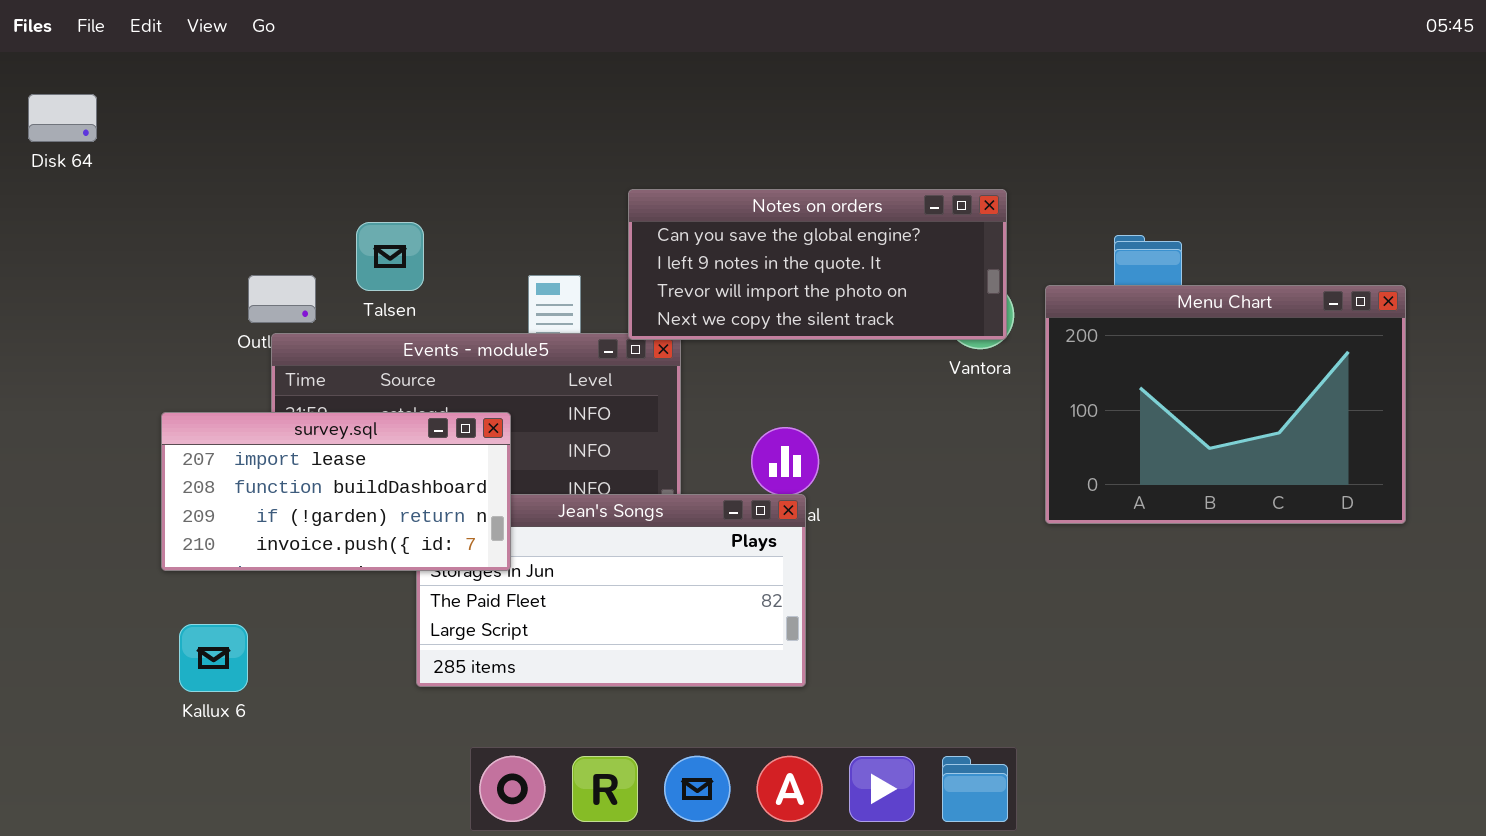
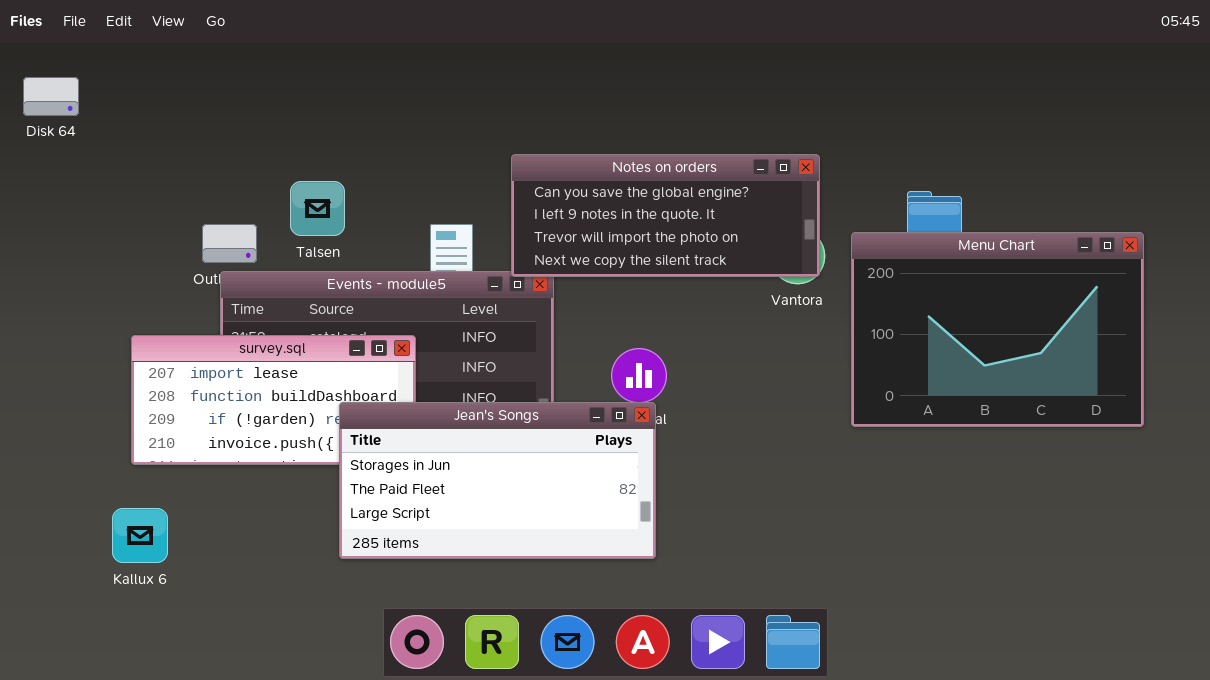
Jean's Songs: [416,494,806,687] -> [339,402,656,559], raised
Kallux 6: [179,624,248,692] -> [112,508,168,563], moved

